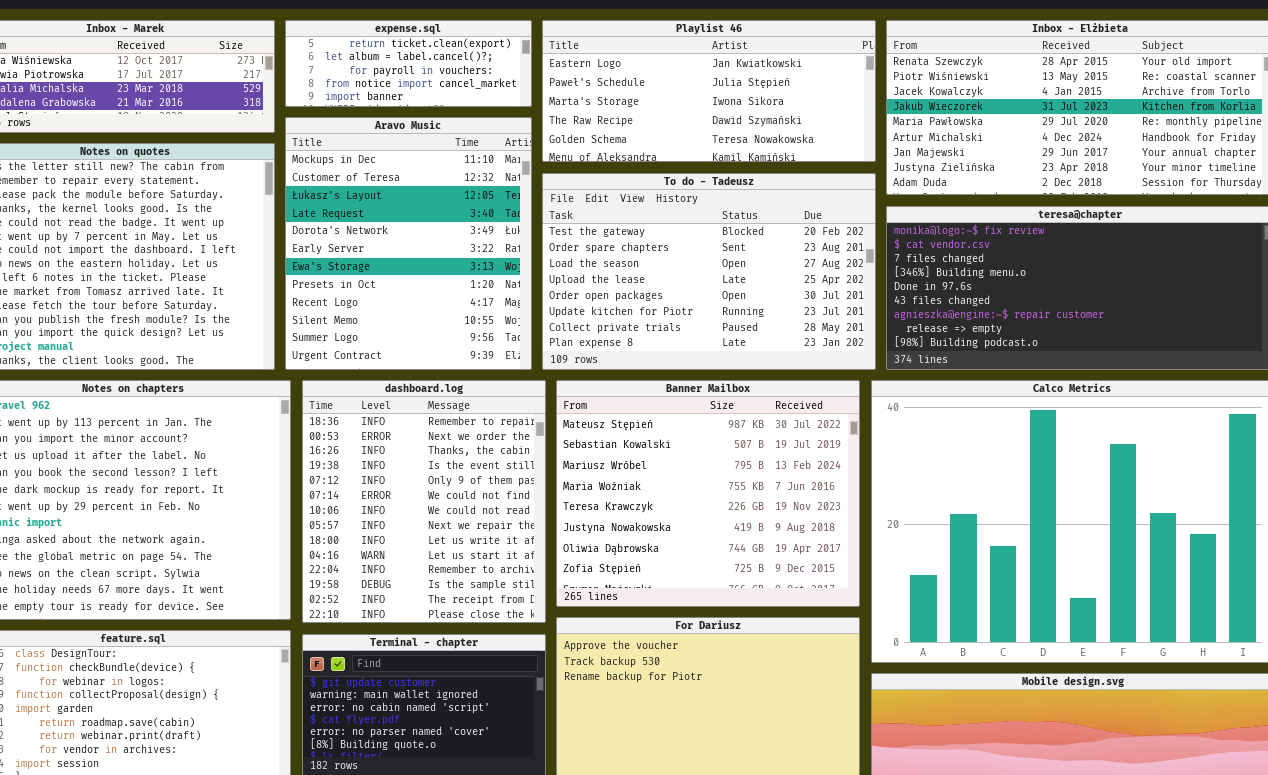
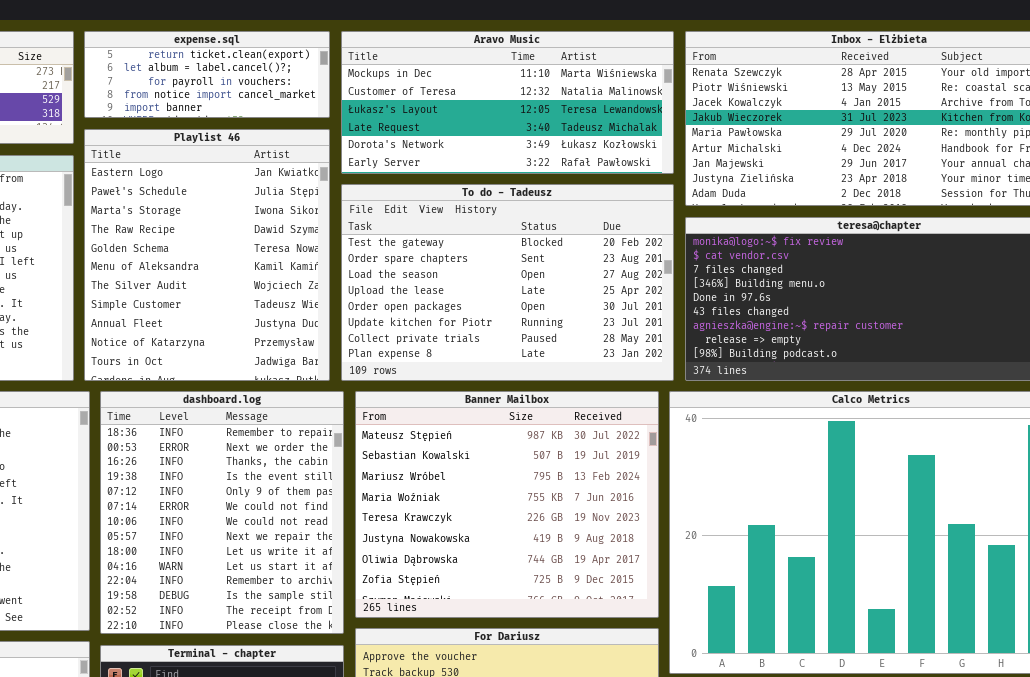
Playlist 46: [542,20,876,162] -> [84,129,330,381], moved, resized
Aravo Music: [285,117,532,370] -> [341,31,674,174], moved, resized

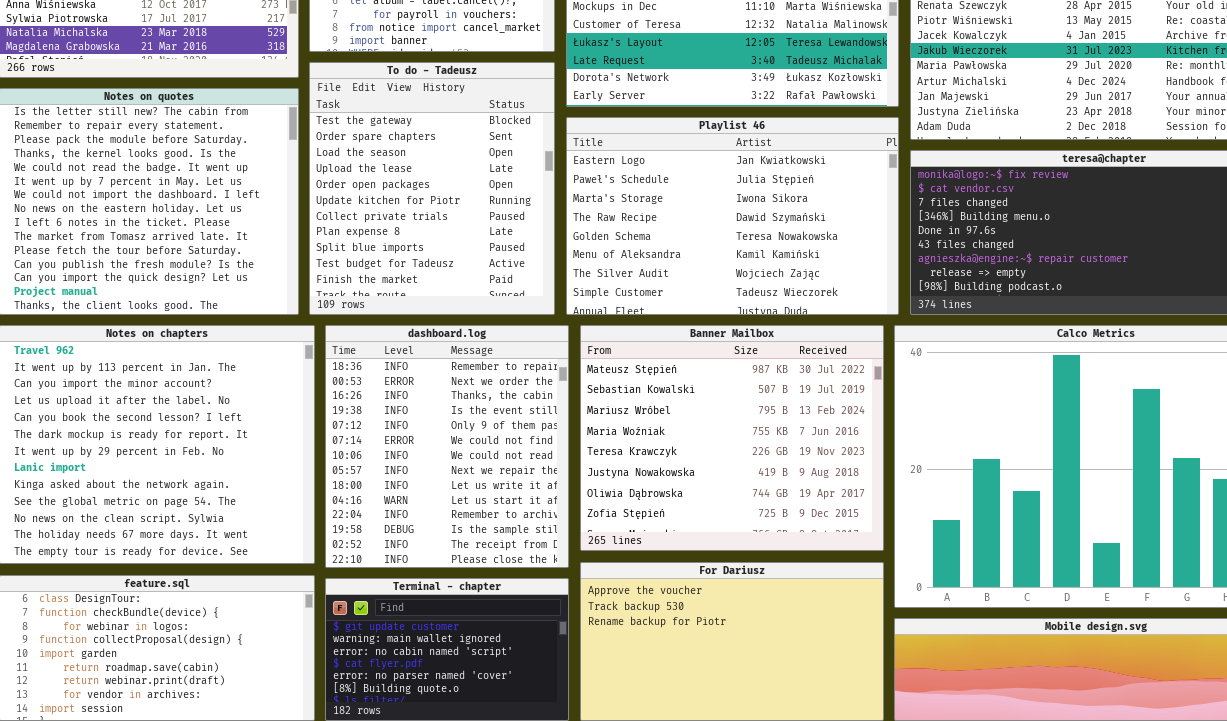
Playlist 46: [84,129,330,381] -> [566,117,899,315], moved, resized
To do - Tadeusz: [341,184,674,381] -> [309,62,555,315], moved, resized

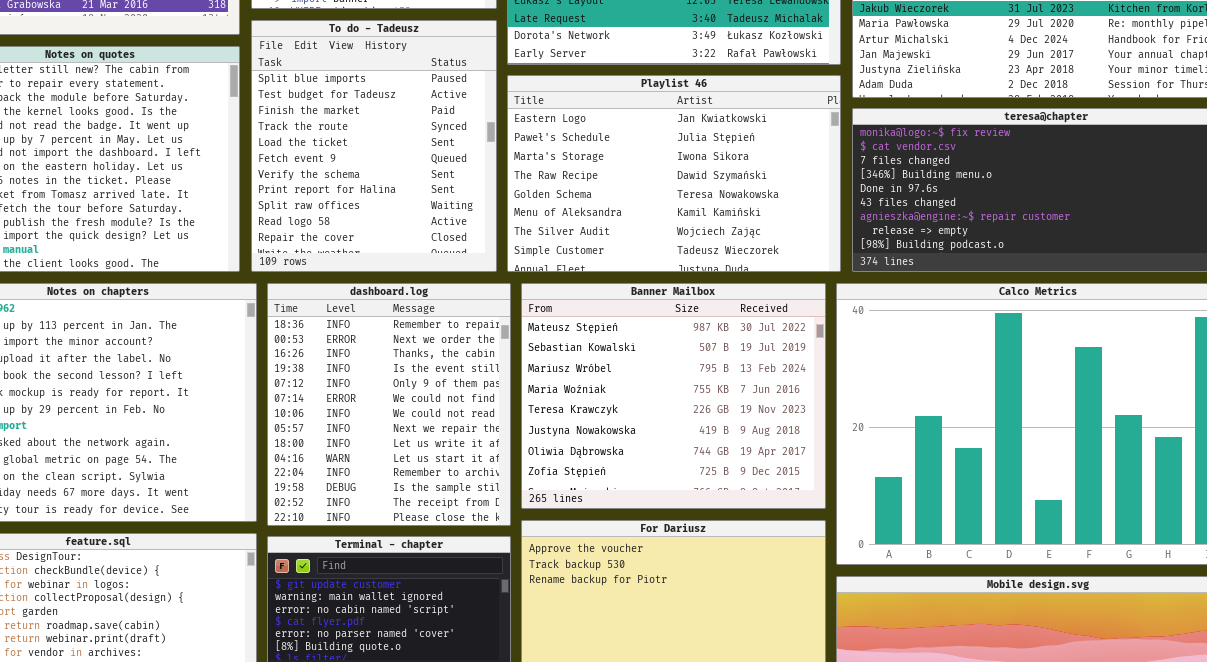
To do - Tadeusz: [309,62,555,315] -> [251,20,497,272], scrolled down 8 rows

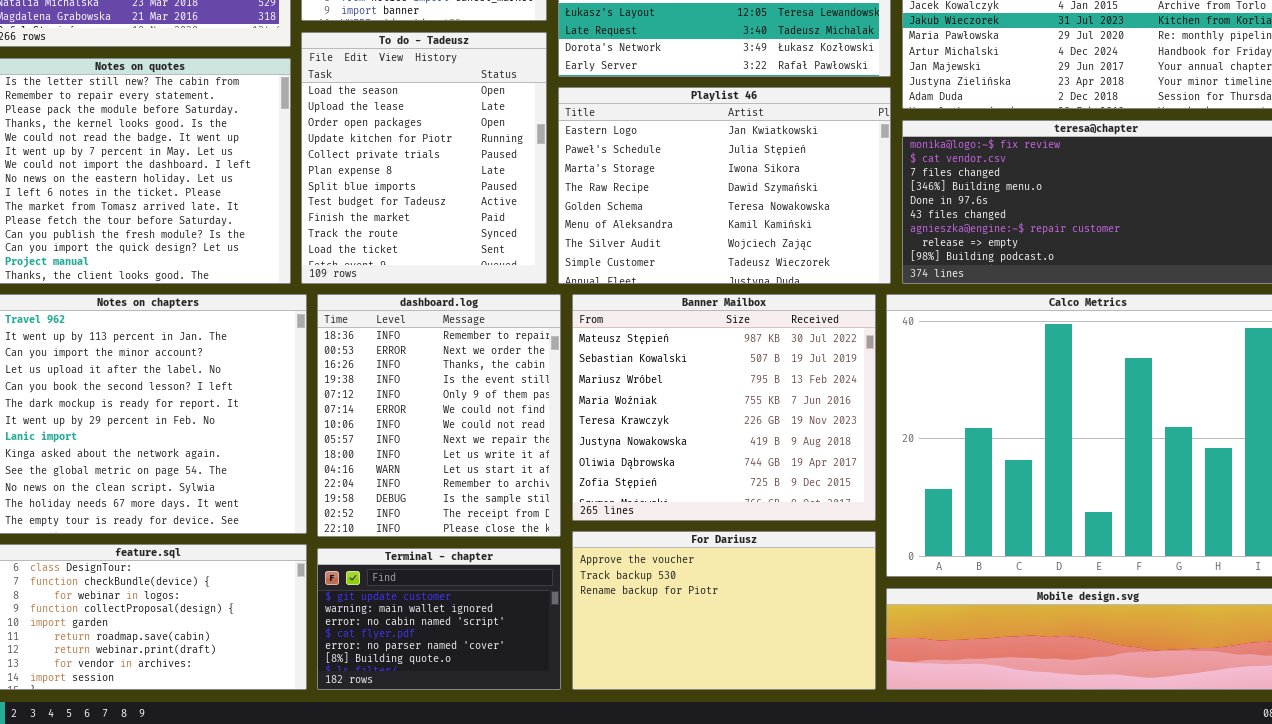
To do - Tadeusz: [251,20,497,272] -> [301,32,547,284], scrolled up 6 rows

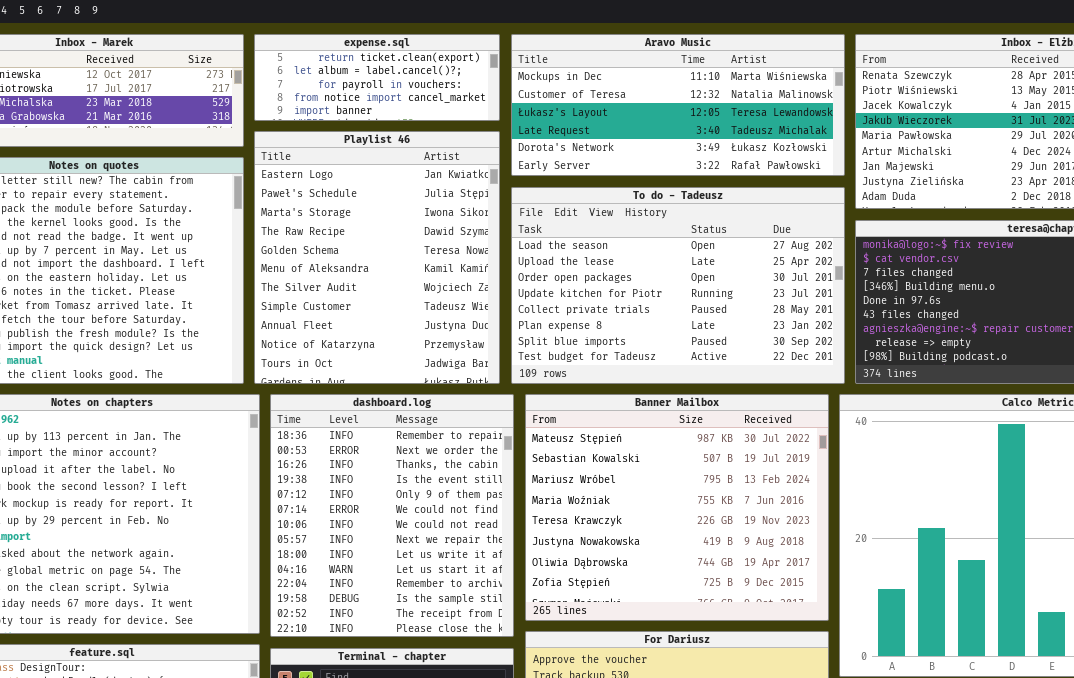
To do - Tadeusz: [301,32,547,284] -> [511,187,845,384], moved, resized
Playlist 46: [558,87,891,284] -> [254,131,500,384], moved, resized

